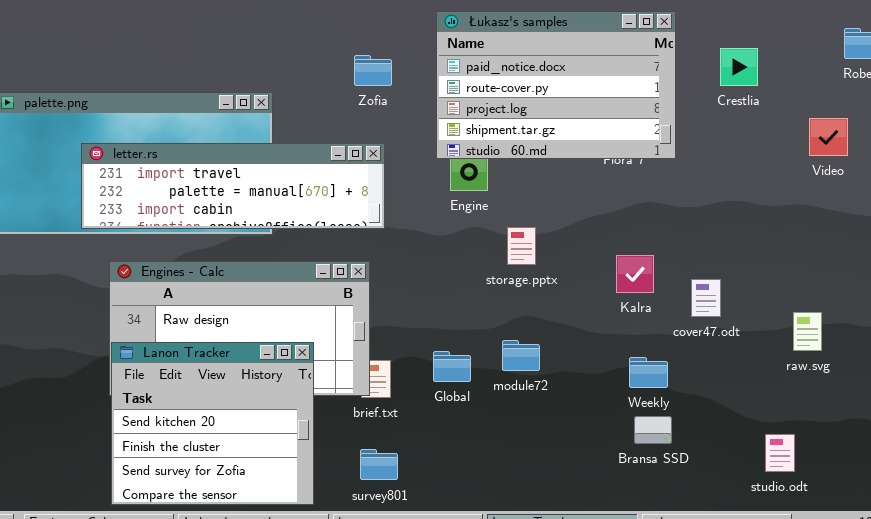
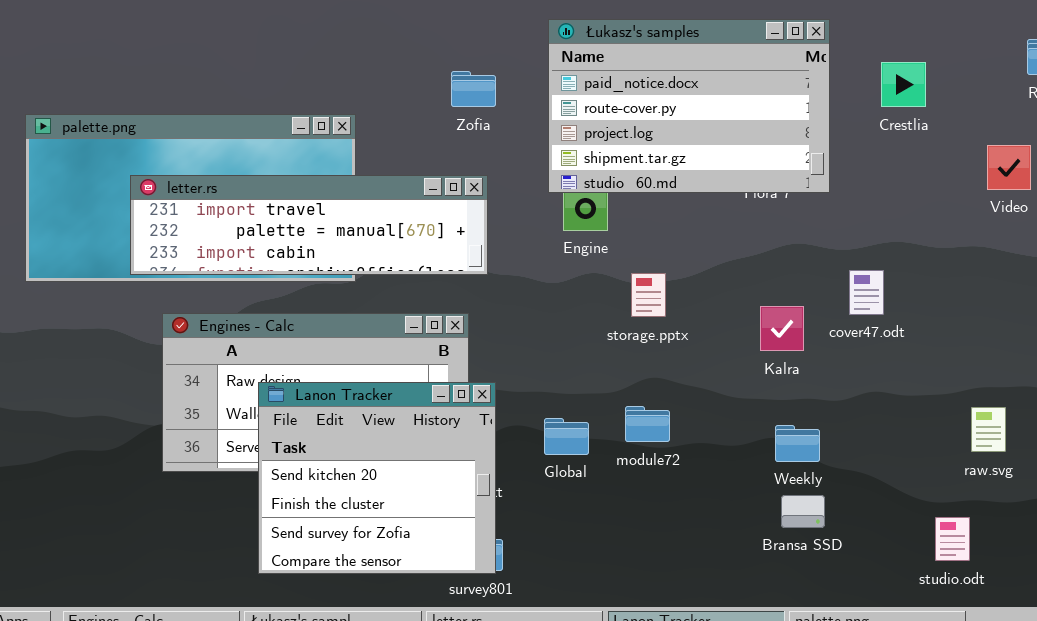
cover47.odt: [691,279,721,317] -> [849,270,884,315], moved
raw.svg: [793,312,822,351] -> [971,407,1006,452], moved
Lanon Tracker: [111,342,314,505] -> [258,382,496,574], moved

